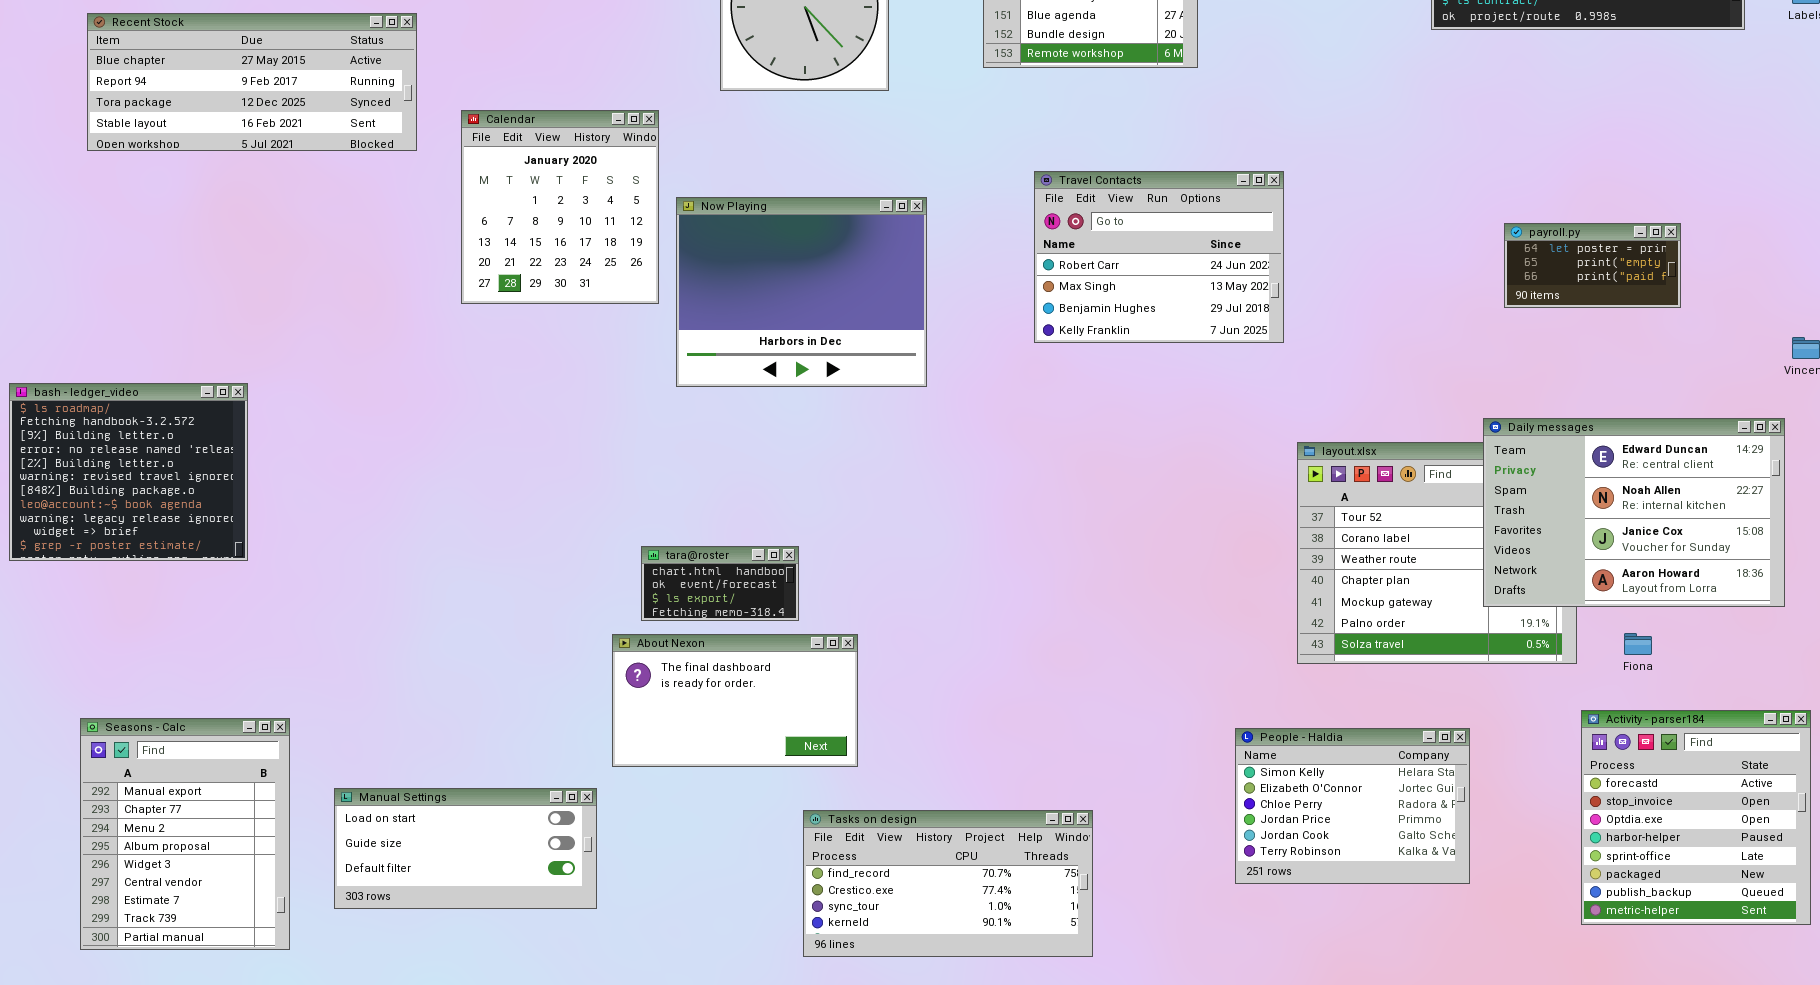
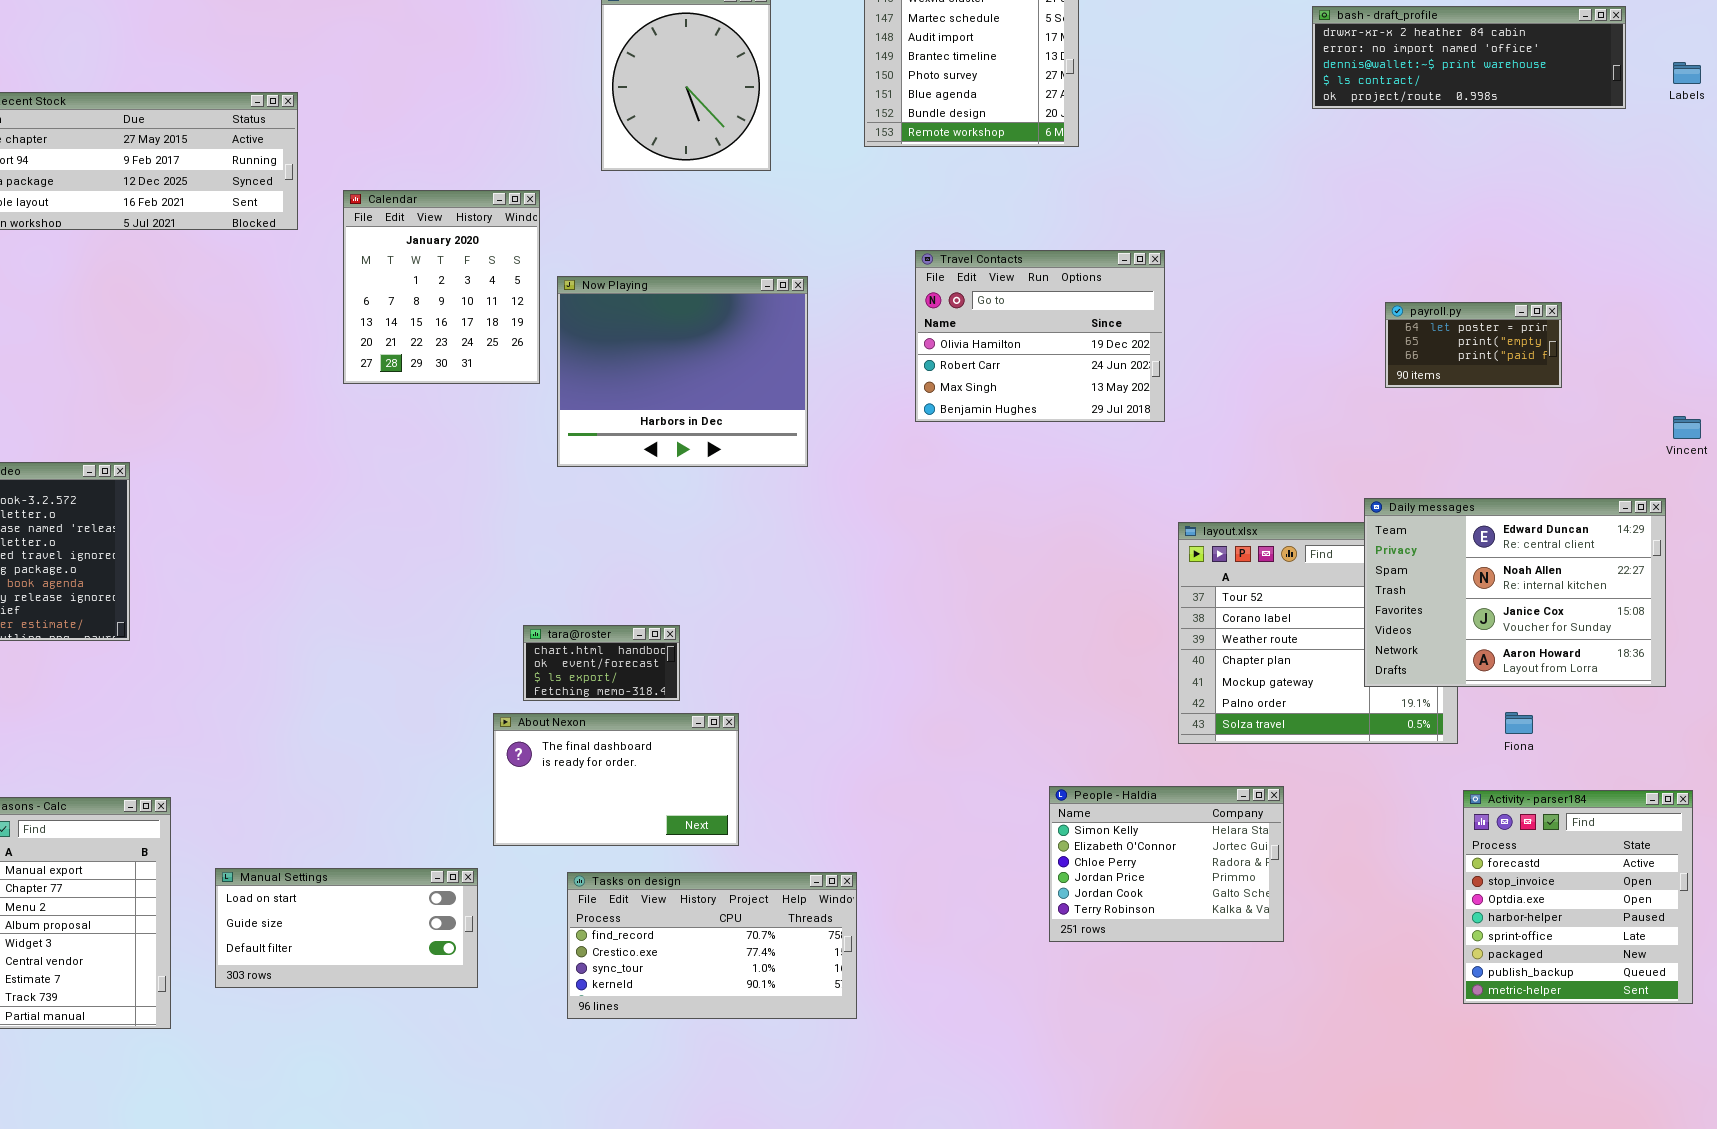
Travel Contacts: [1034,171,1284,343] -> [915,250,1165,422], scrolled up 1 row
People - Haldia: [1235,728,1470,884] -> [1049,786,1284,942], moved
Tasks on design: [803,810,1093,957] -> [567,872,857,1019], moved

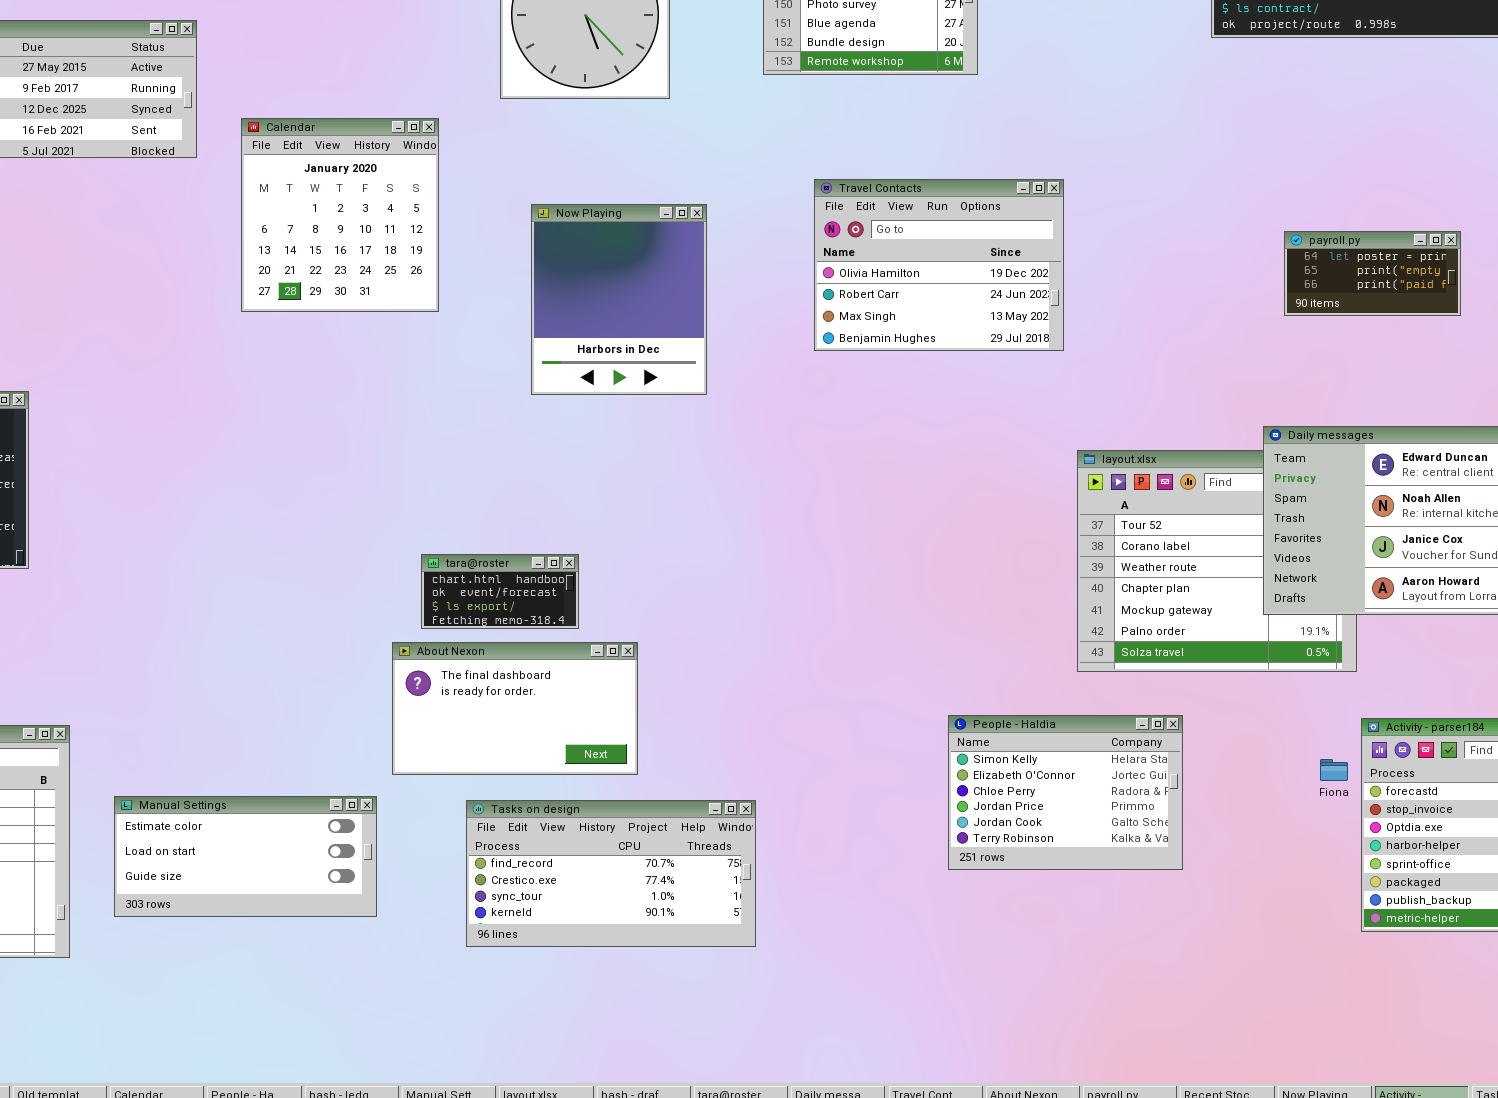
Now Playing: [557,276,808,467] -> [531,204,707,395], resized
Fiona: [1505,712,1533,734] -> [1320,759,1348,781], moved
Manual Settings: [215,868,478,988] -> [114,796,377,917], scrolled up 1 row

